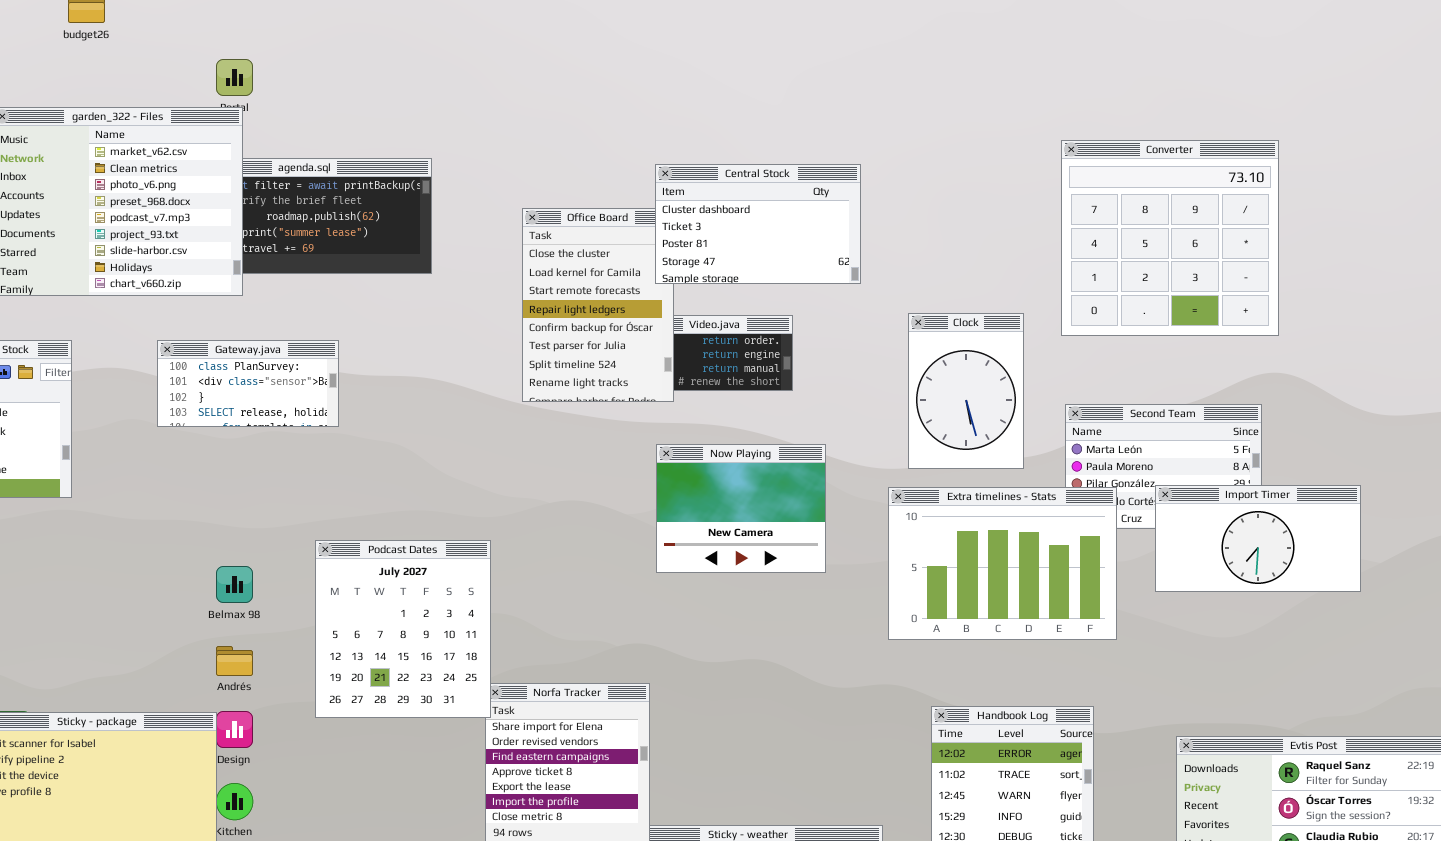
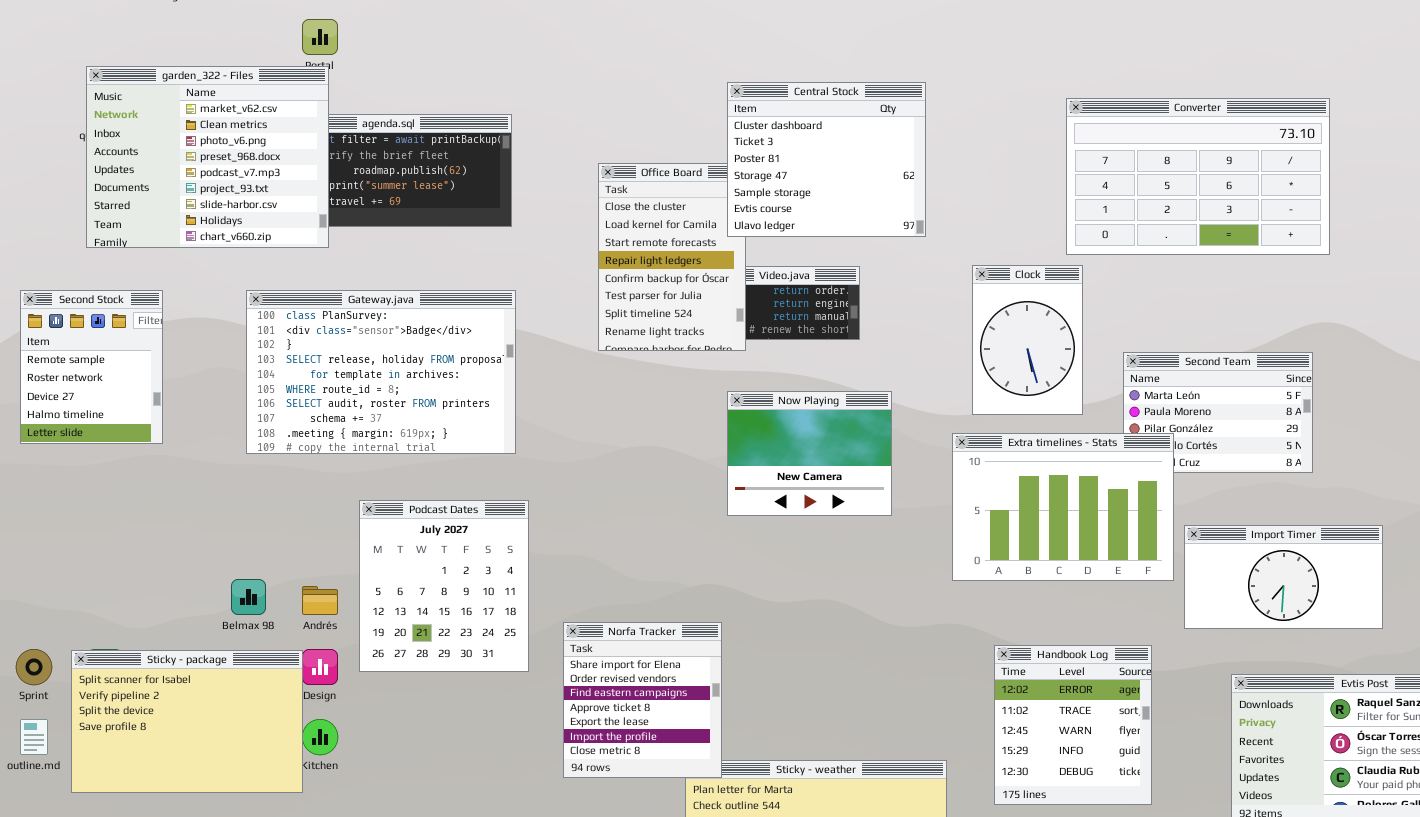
Converter: [1061,140,1279,336] -> [1066,98,1330,255], resized
Central Stock: [655,164,861,284] -> [727,82,926,237], resized
Gateway.java: [157,340,339,427] -> [246,290,516,454], resized
Import Timer: [1155,485,1361,592] -> [1184,525,1383,629], moved
Podcast Dates: [315,540,491,718] -> [359,500,529,672], moved
Belmax 98: [216,566,253,603] -> [231,579,266,615], moved

